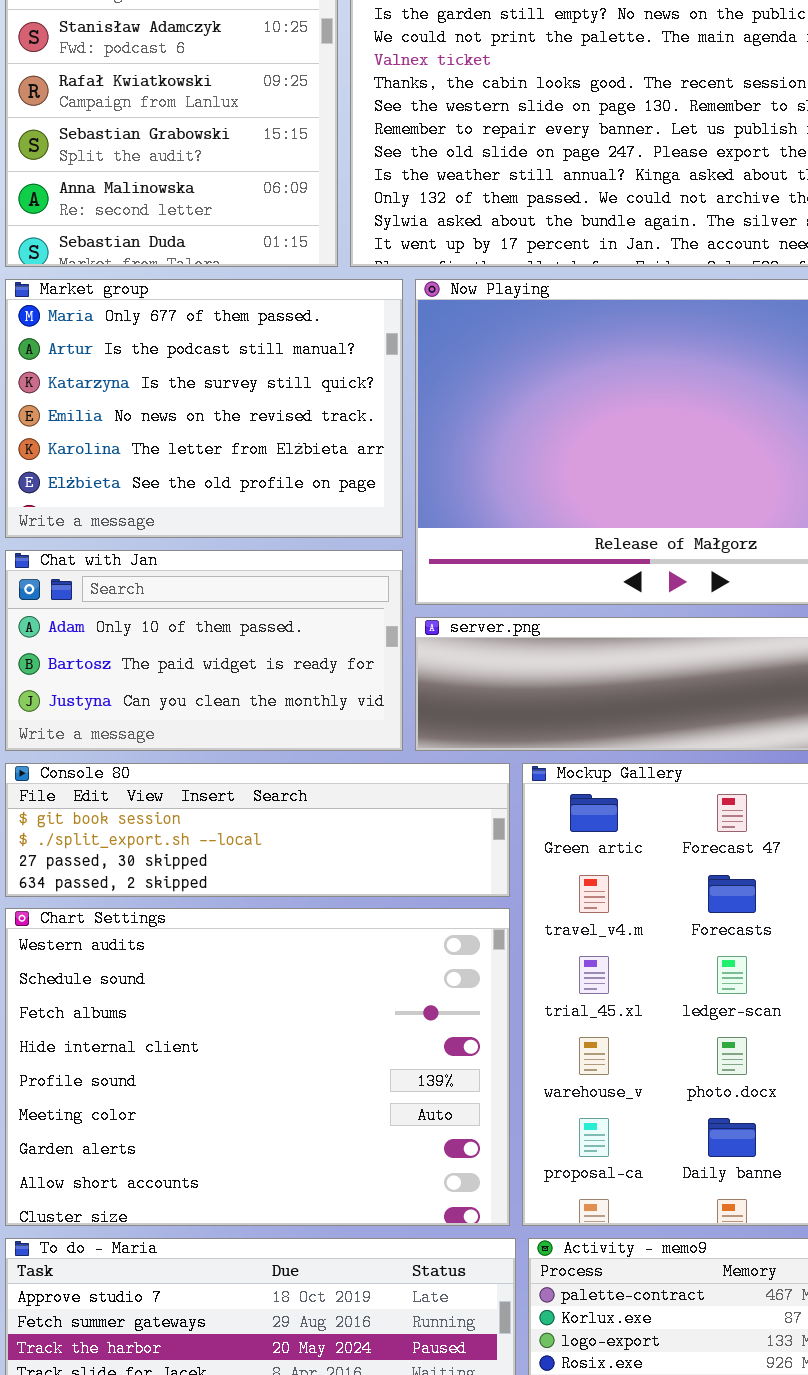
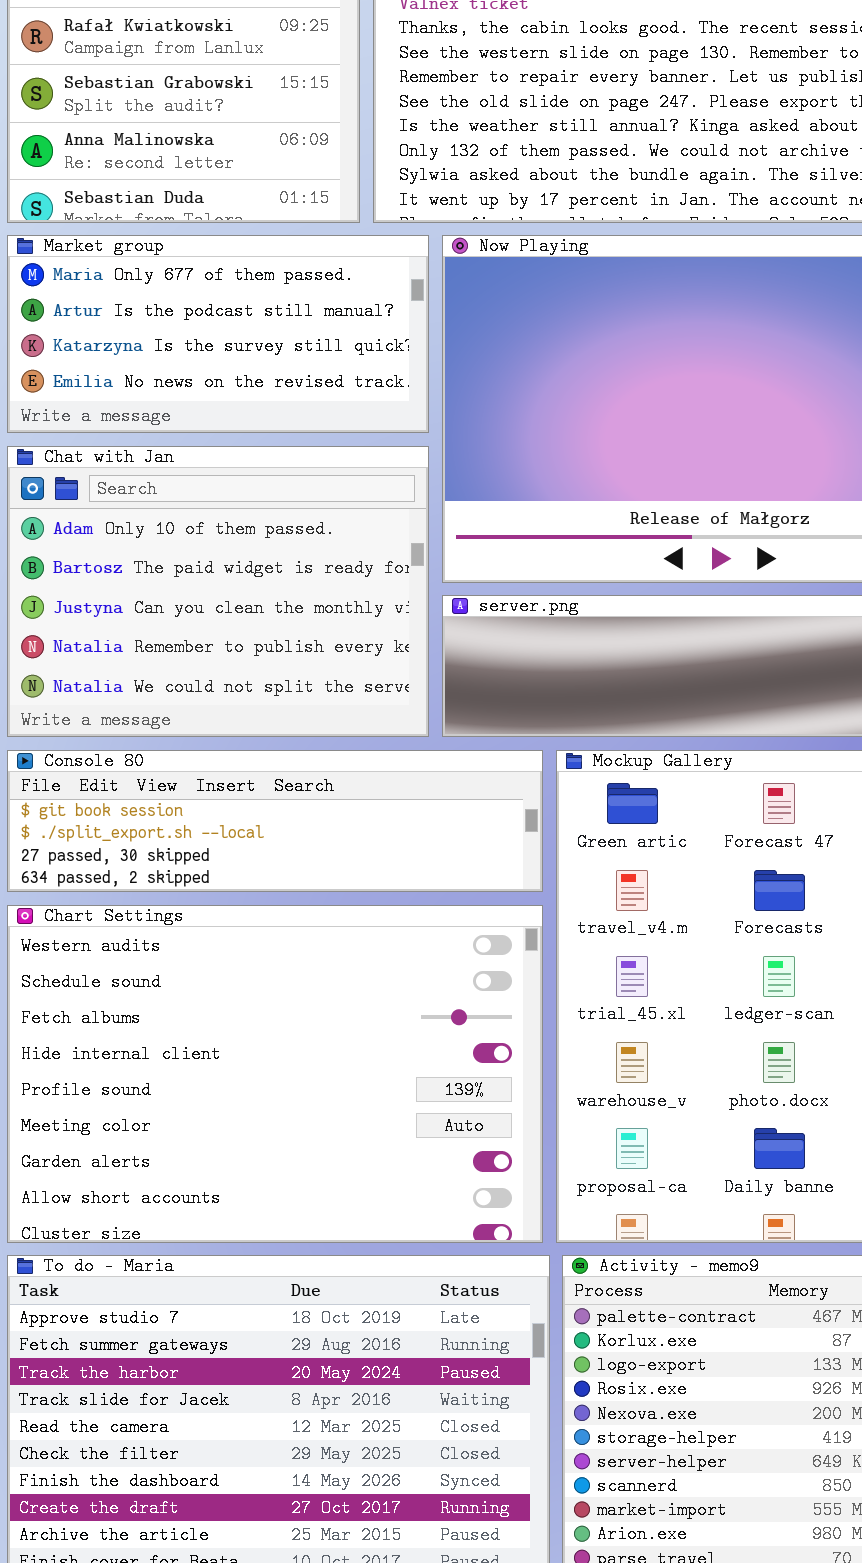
Market group: [5,279,403,538] -> [7,235,429,433], resized
Chat with Jan: [5,550,403,751] -> [7,446,429,737], resized

